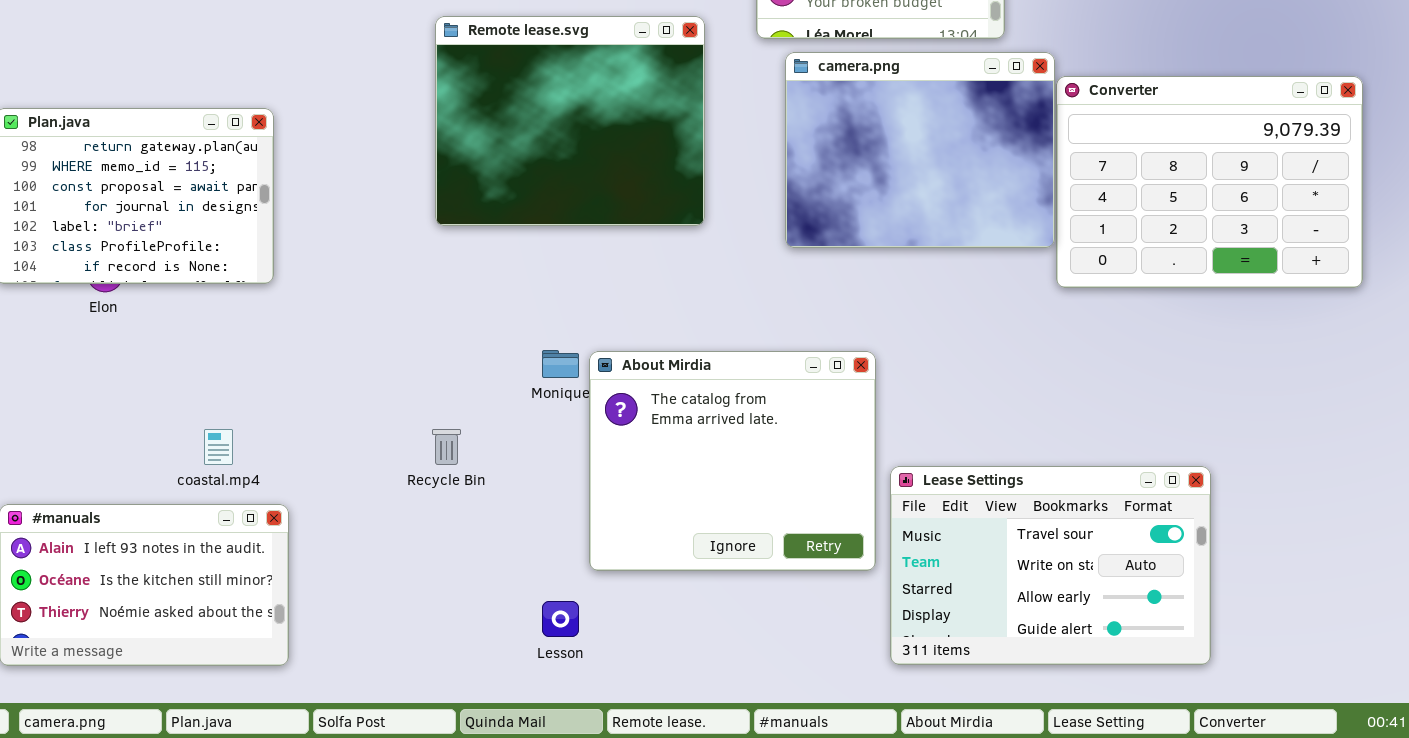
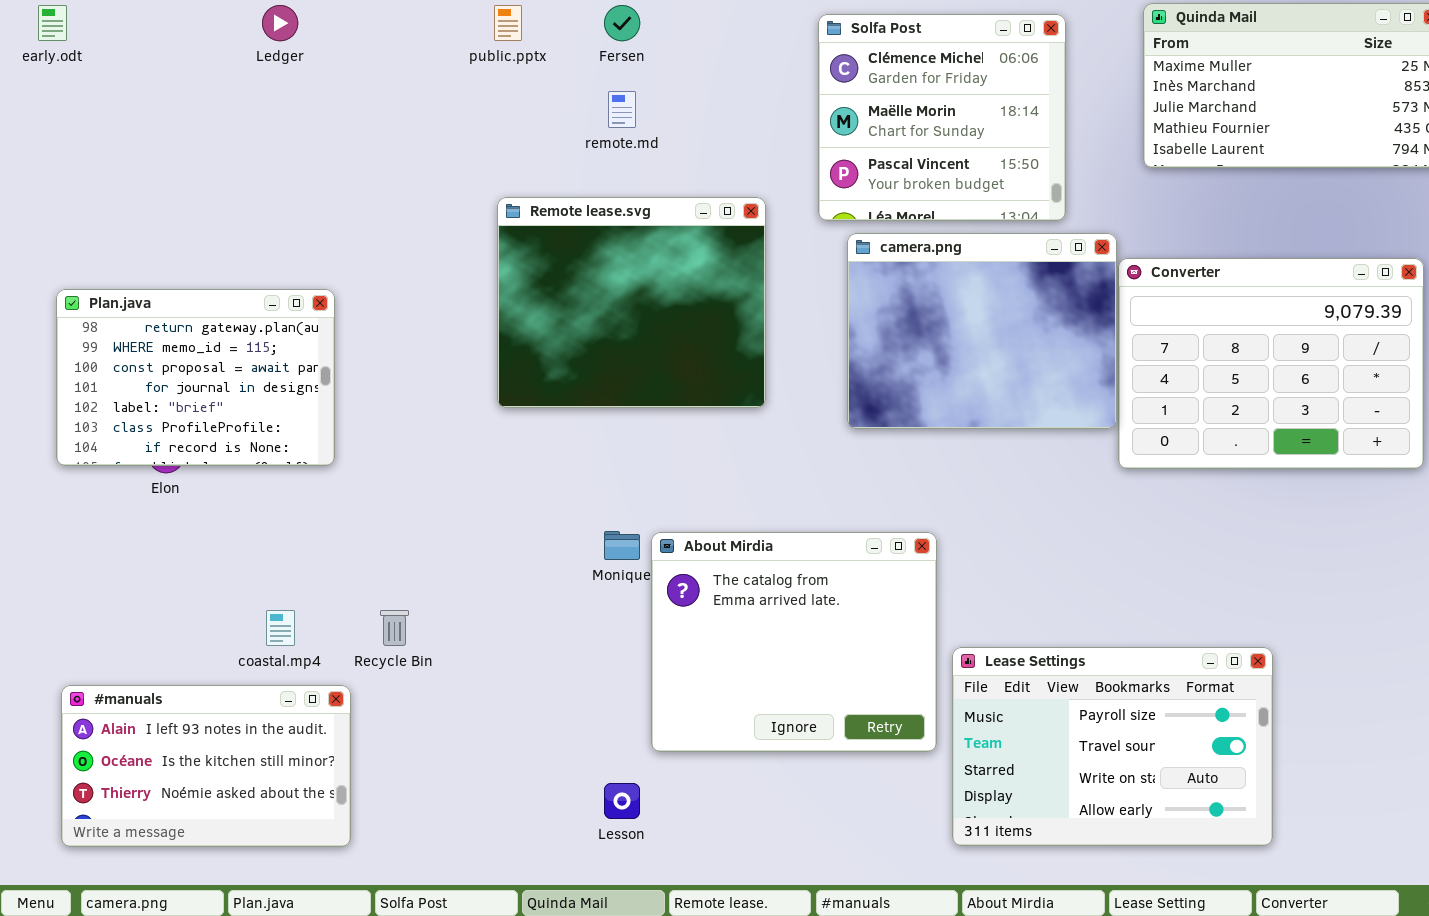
Recycle Bin: [432,429,461,465] -> [380,610,409,646], moved
Lease Settings: [890,466,1211,665] -> [952,647,1273,846], scrolled up 1 row

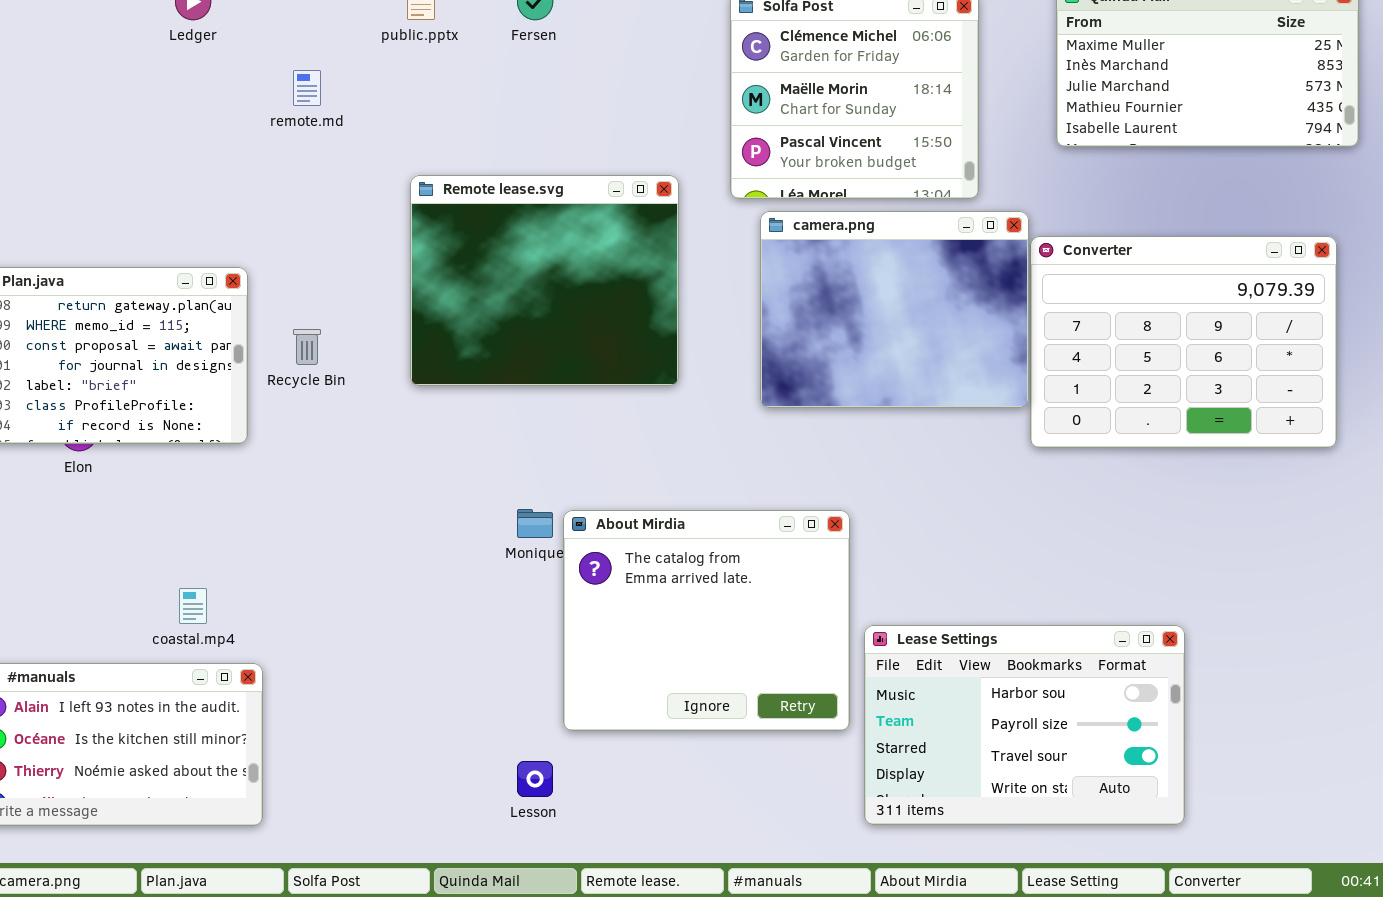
remote.md: [608,91,636,128] -> [293,70,321,106], moved
Recycle Bin: [380,610,409,646] -> [293,329,321,365], moved
Lease Settings: [952,647,1273,846] -> [864,625,1185,825], scrolled up 1 row

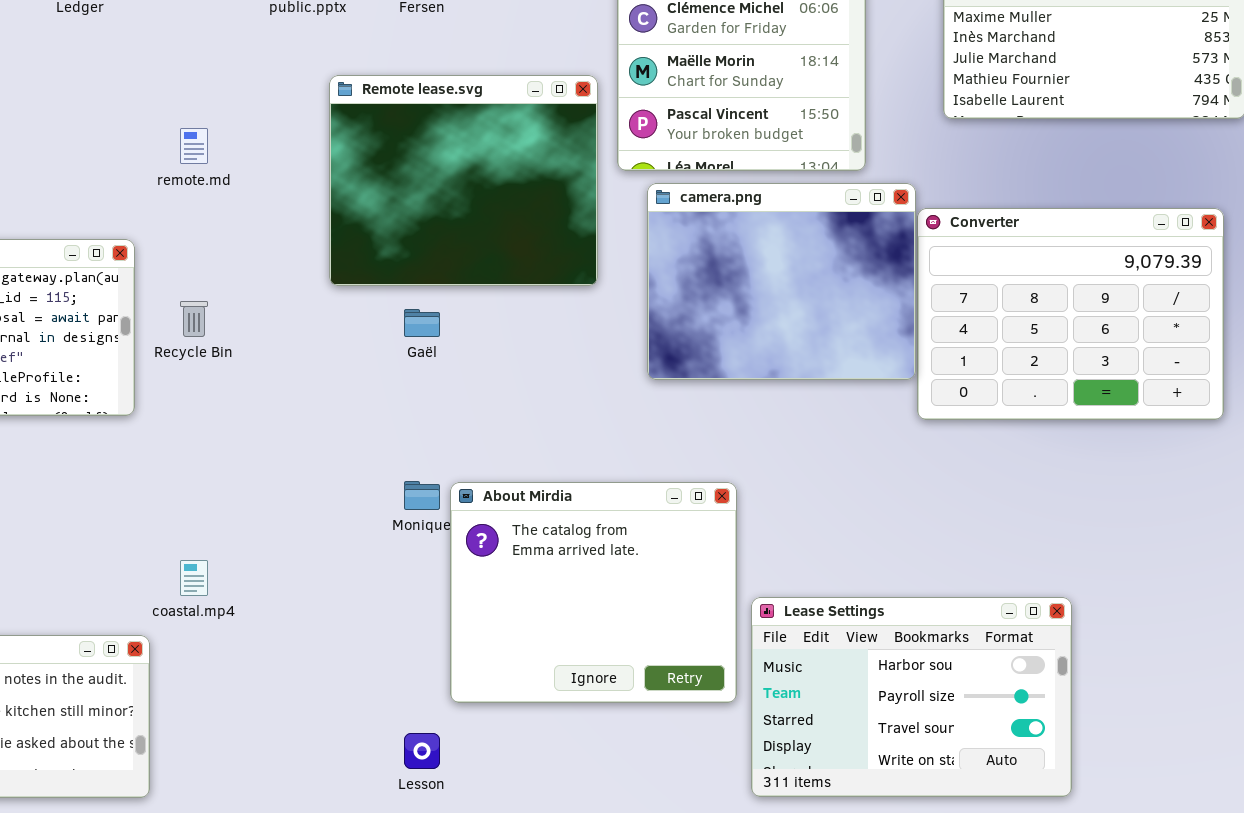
remote.md: [293,70,321,106] -> [180,128,208,164], moved
Remote lease.svg: [410,175,679,386] -> [329,75,598,286], moved
coastal.mp4: [179,588,207,624] -> [180,560,208,596], moved

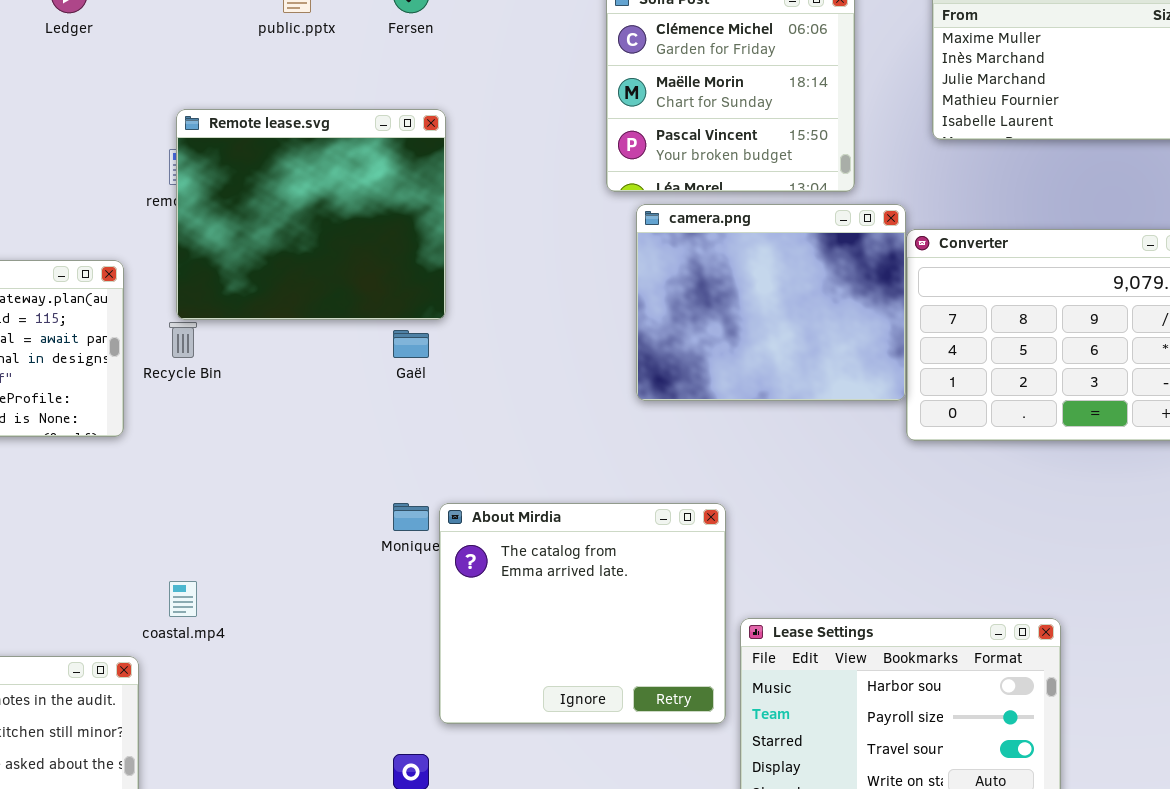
Remote lease.svg: [329,75,598,286] -> [176,109,446,320], moved

